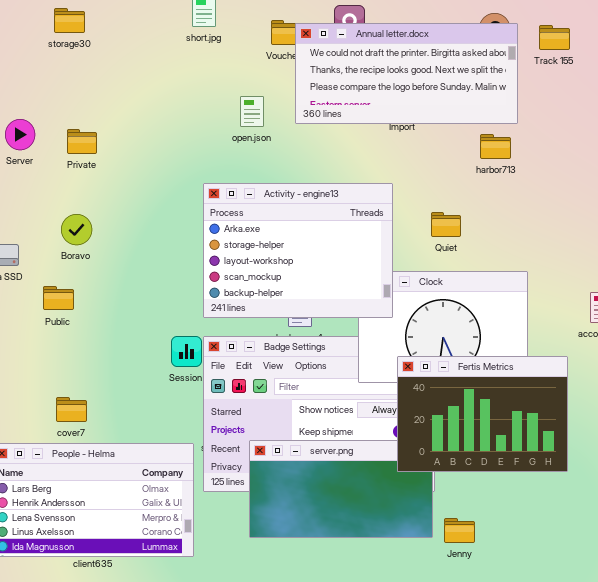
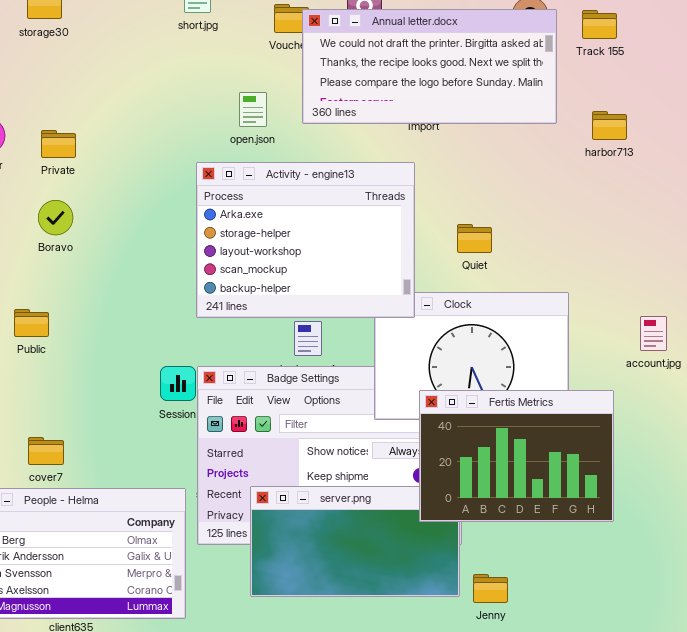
harbor713: [480,134,511,159] -> [592,111,627,140], moved
Activity - engine13: [203,183,393,318] -> [196,162,415,318], moved
Boravo: [61,214,92,245] -> [38,200,73,235], moved

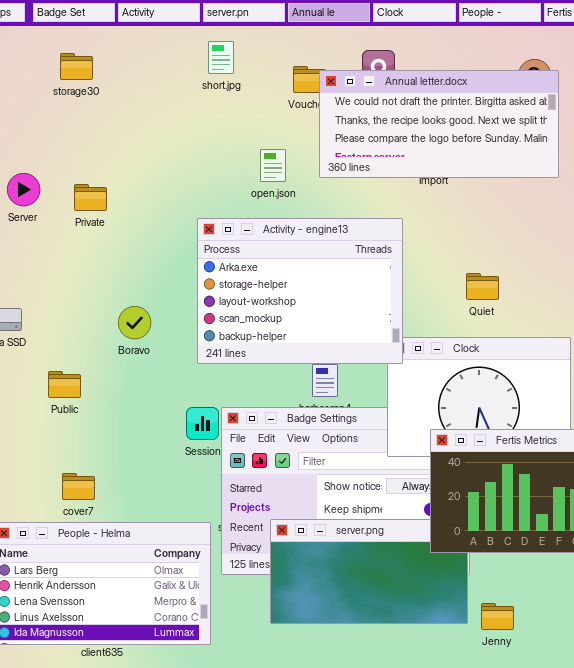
Activity - engine13: [196,162,415,318] -> [197,218,403,364], moved
Boravo: [38,200,73,235] -> [118,306,151,339], moved
Public: [14,309,49,337] -> [48,371,81,398], moved

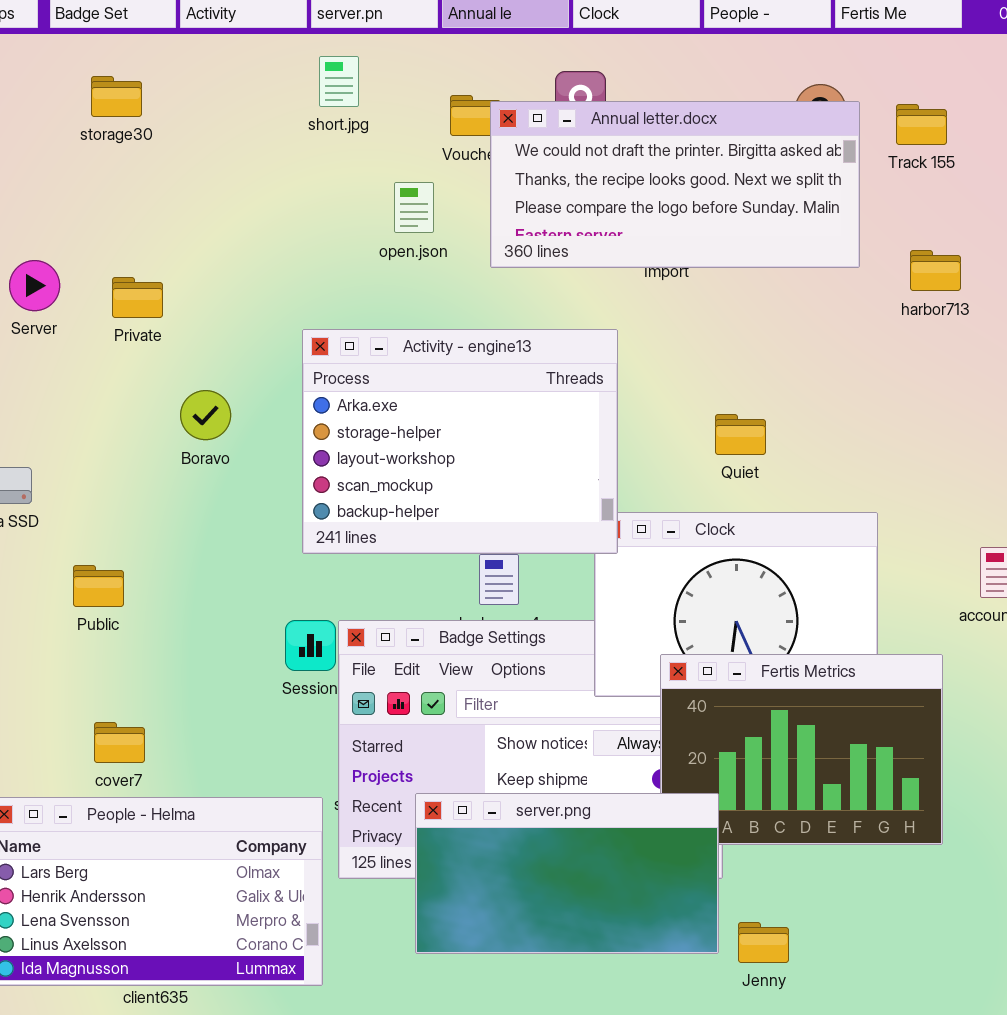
open.json: [260,149,286,182] -> [394,182,434,233], moved
Boravo: [118,306,151,339] -> [180,390,231,440], moved
server.png: [270,519,468,624] -> [415,793,719,954], raised

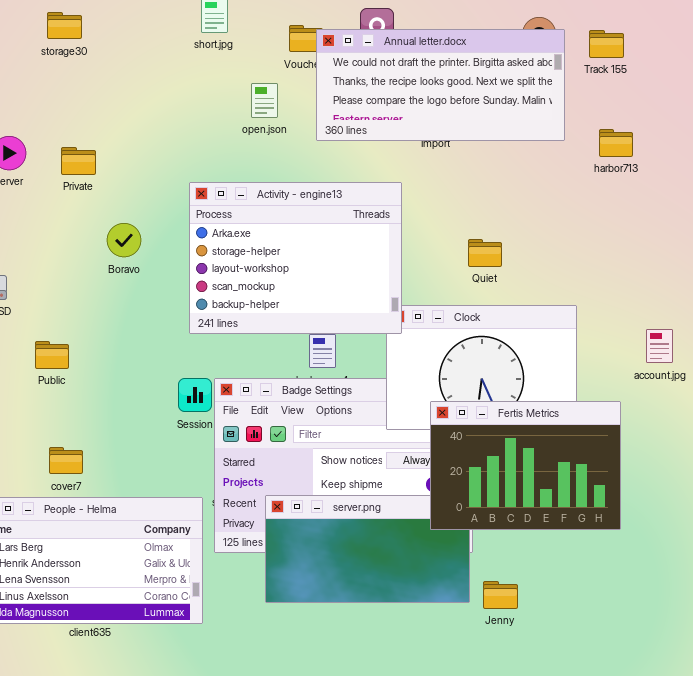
Fertis Metrics: [660,654,943,845] -> [430,401,621,530], raised

